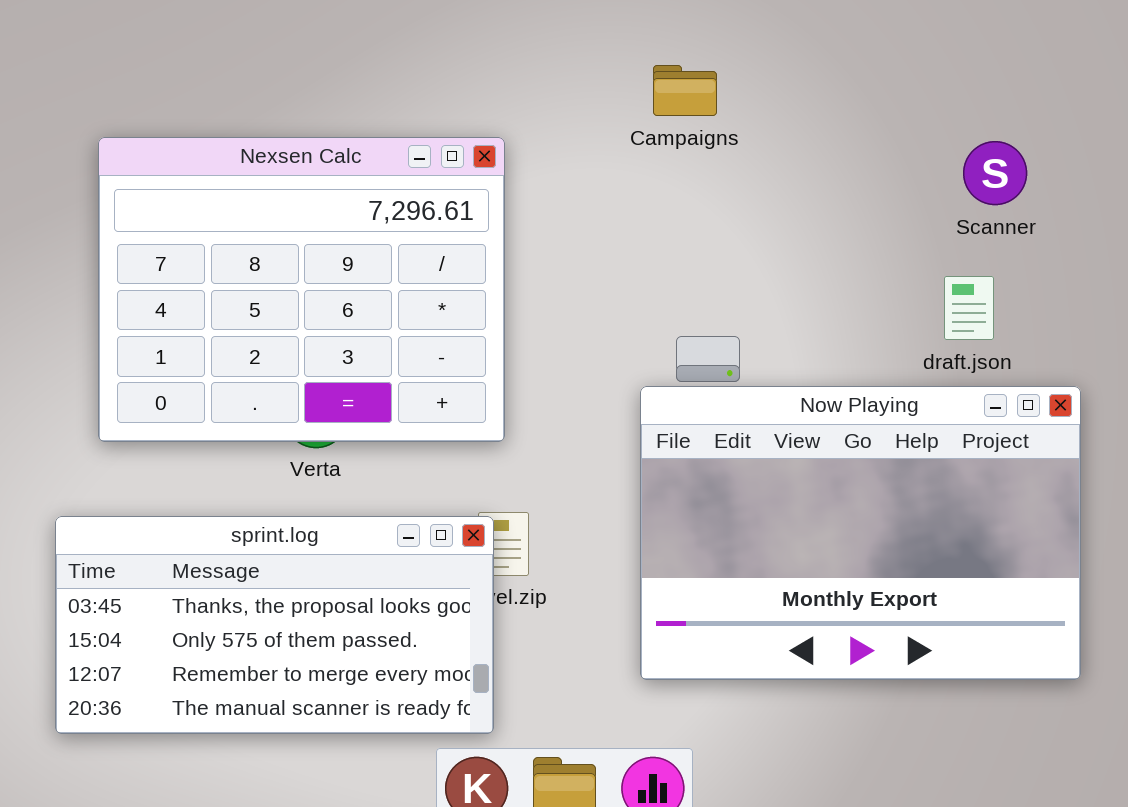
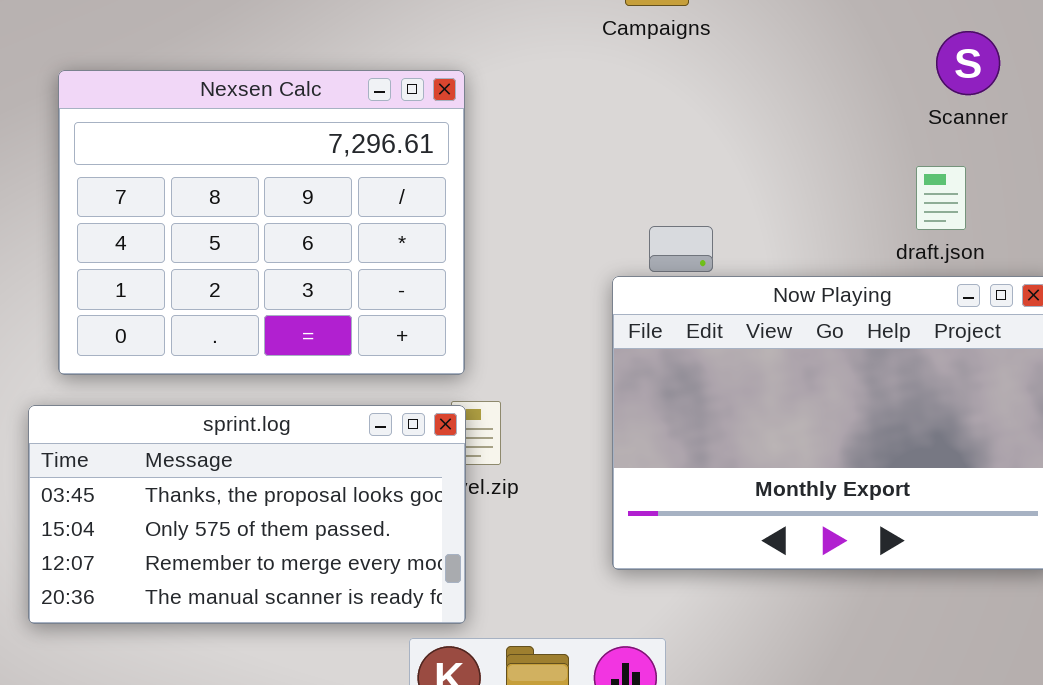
Nexsen Calc: [98,137,505,442] -> [58,70,465,375], moved

